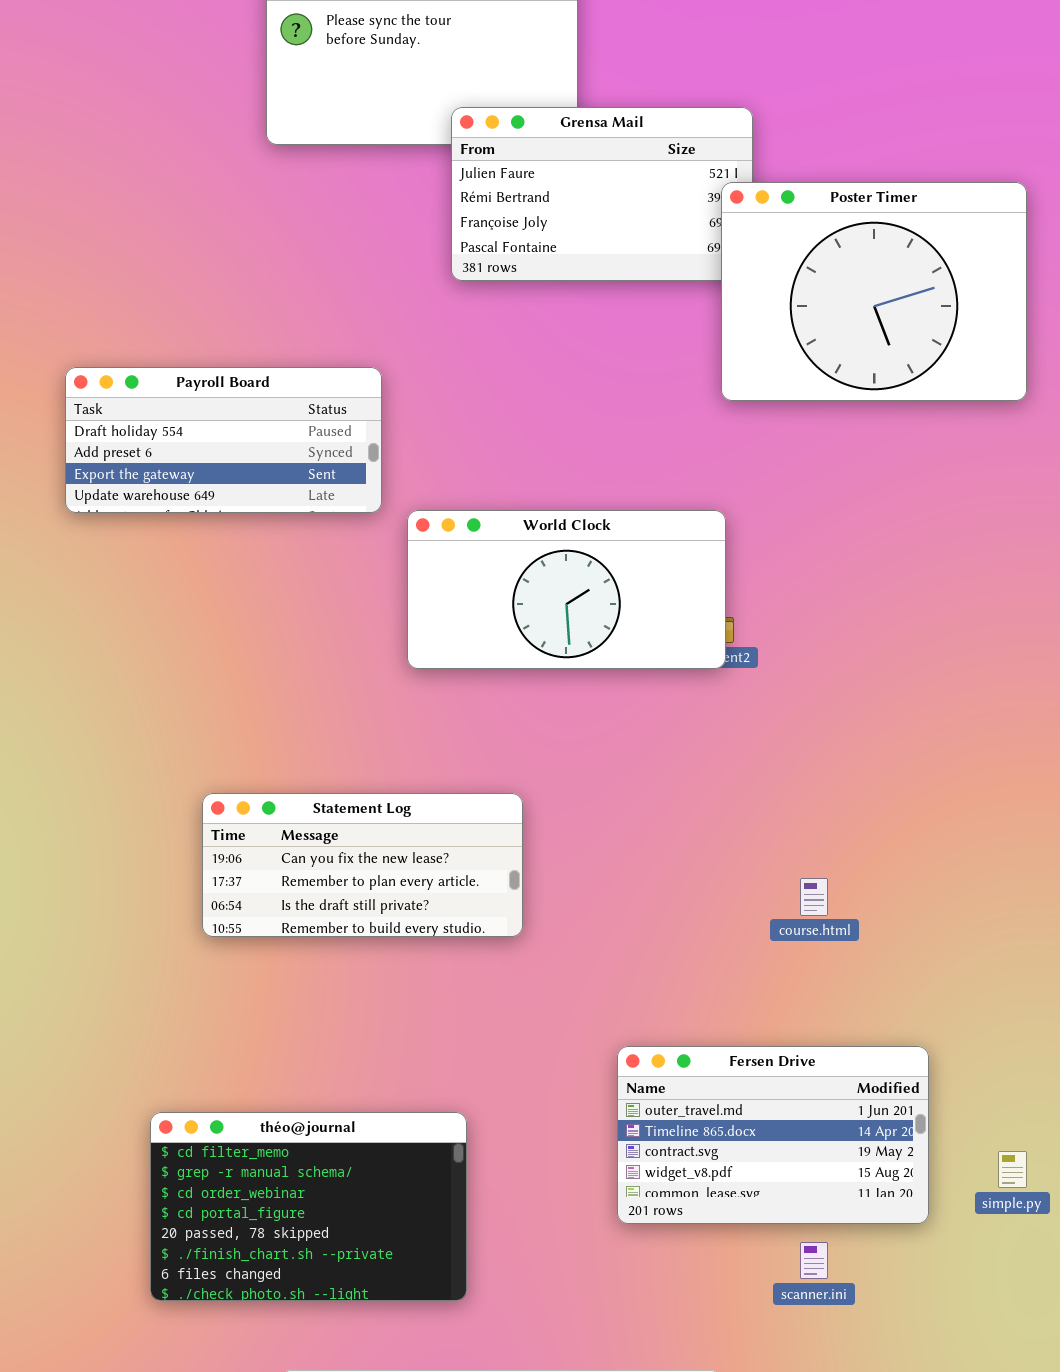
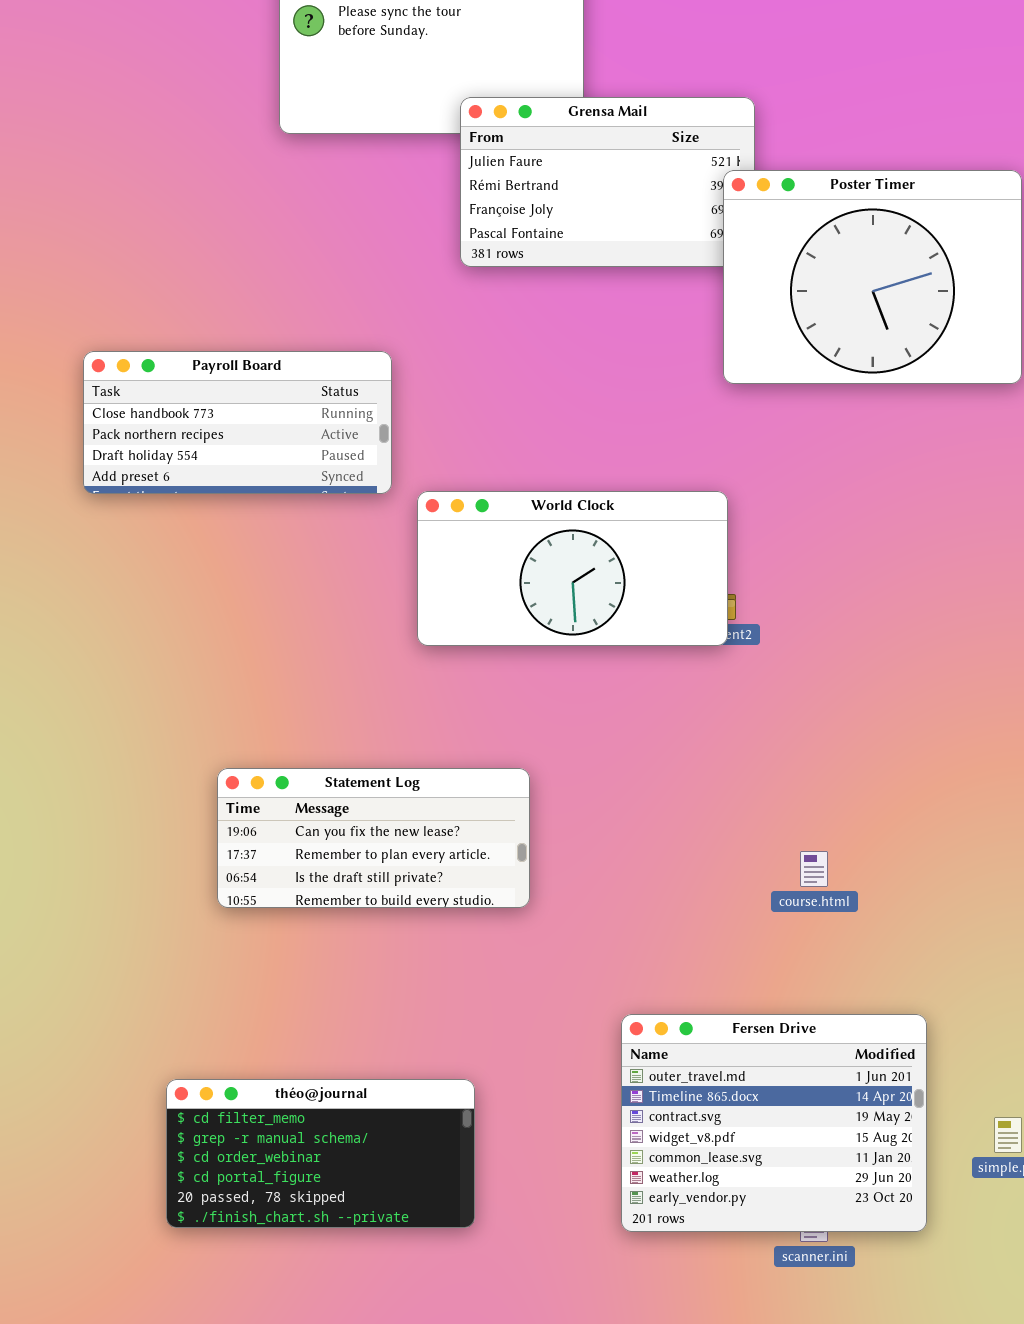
Payroll Board: [65,367,382,513] -> [83,351,392,494], scrolled up 2 rows
Fersen Drive: [617,1046,929,1224] -> [621,1014,927,1232], resized
théo@journal: [150,1112,467,1301] -> [166,1079,475,1228], resized

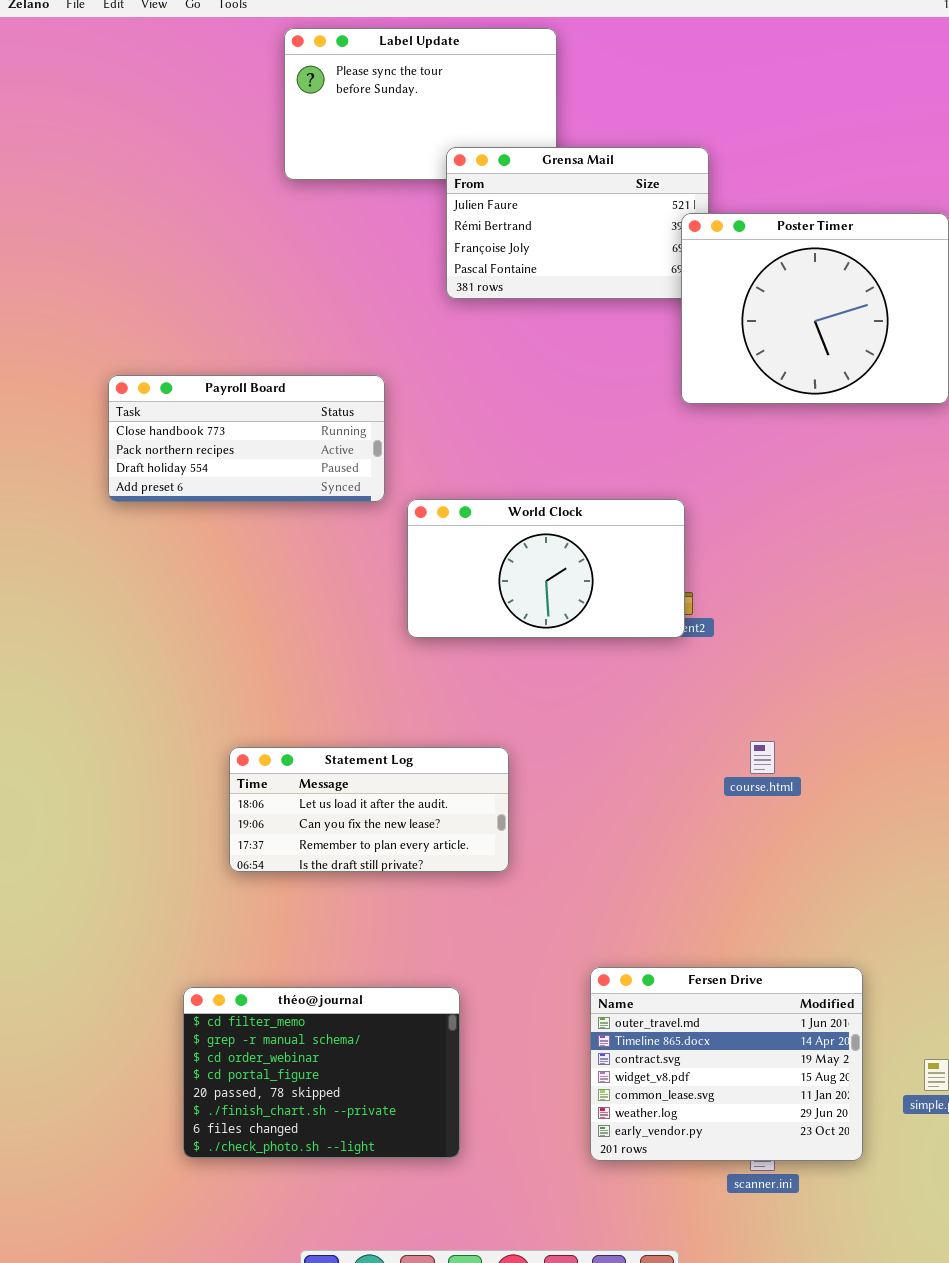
Statement Log: [217,768,530,908] -> [229,747,509,872], scrolled up 1 row
course.html: [800,851,828,887] -> [750,741,775,774], moved
théo@journal: [166,1079,475,1228] -> [183,987,460,1158], resized

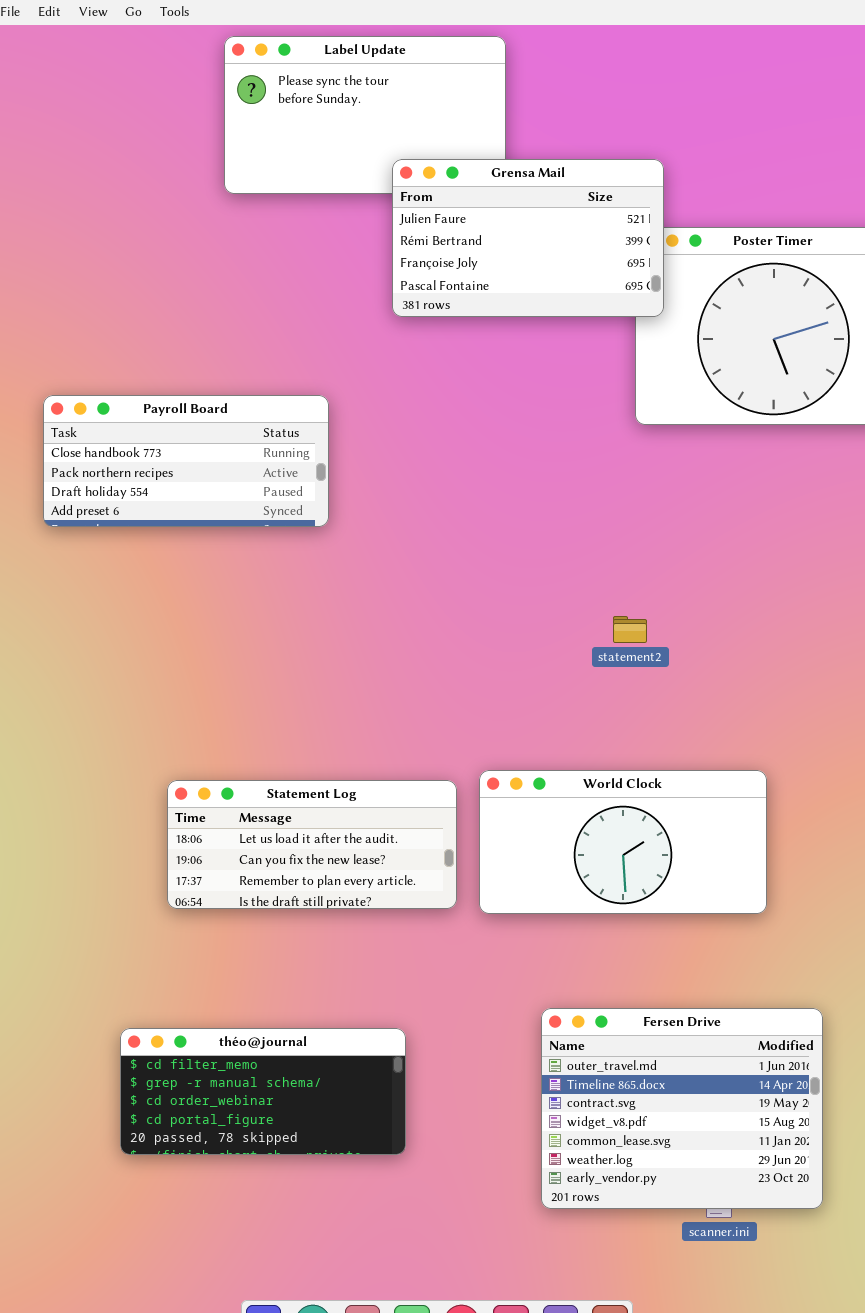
Grensa Mail: [446,147,709,299] -> [392,159,664,317], raised
World Clock: [407,499,685,638] -> [479,770,767,914], moved
théo@journal: [183,987,460,1158] -> [120,1028,406,1155], resized

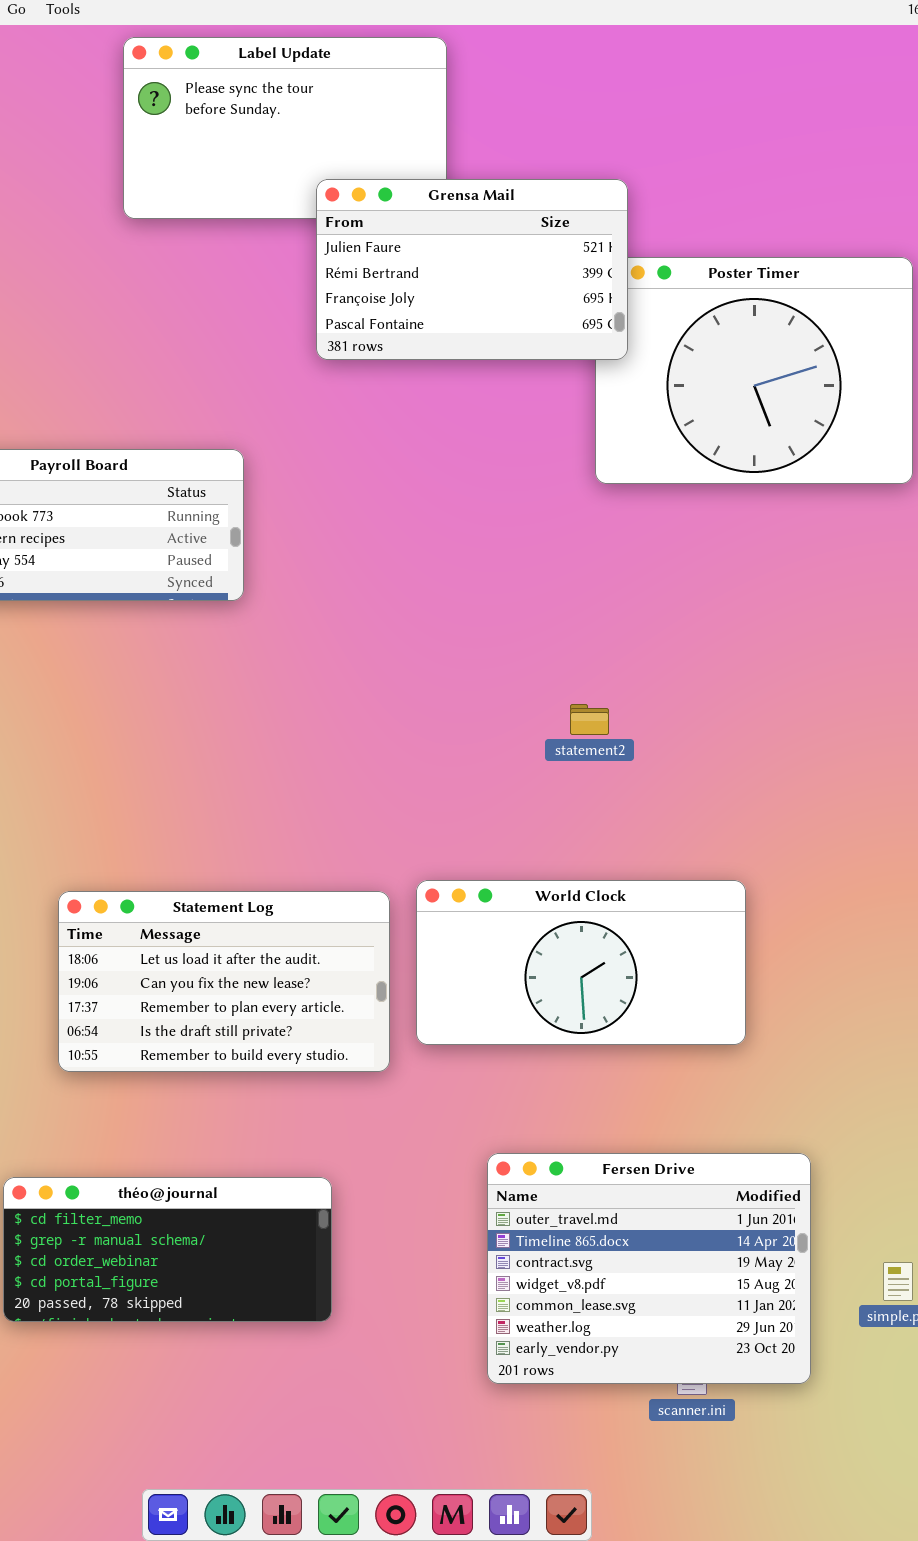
Statement Log: [167,780,457,909] -> [58,891,390,1072], resized

